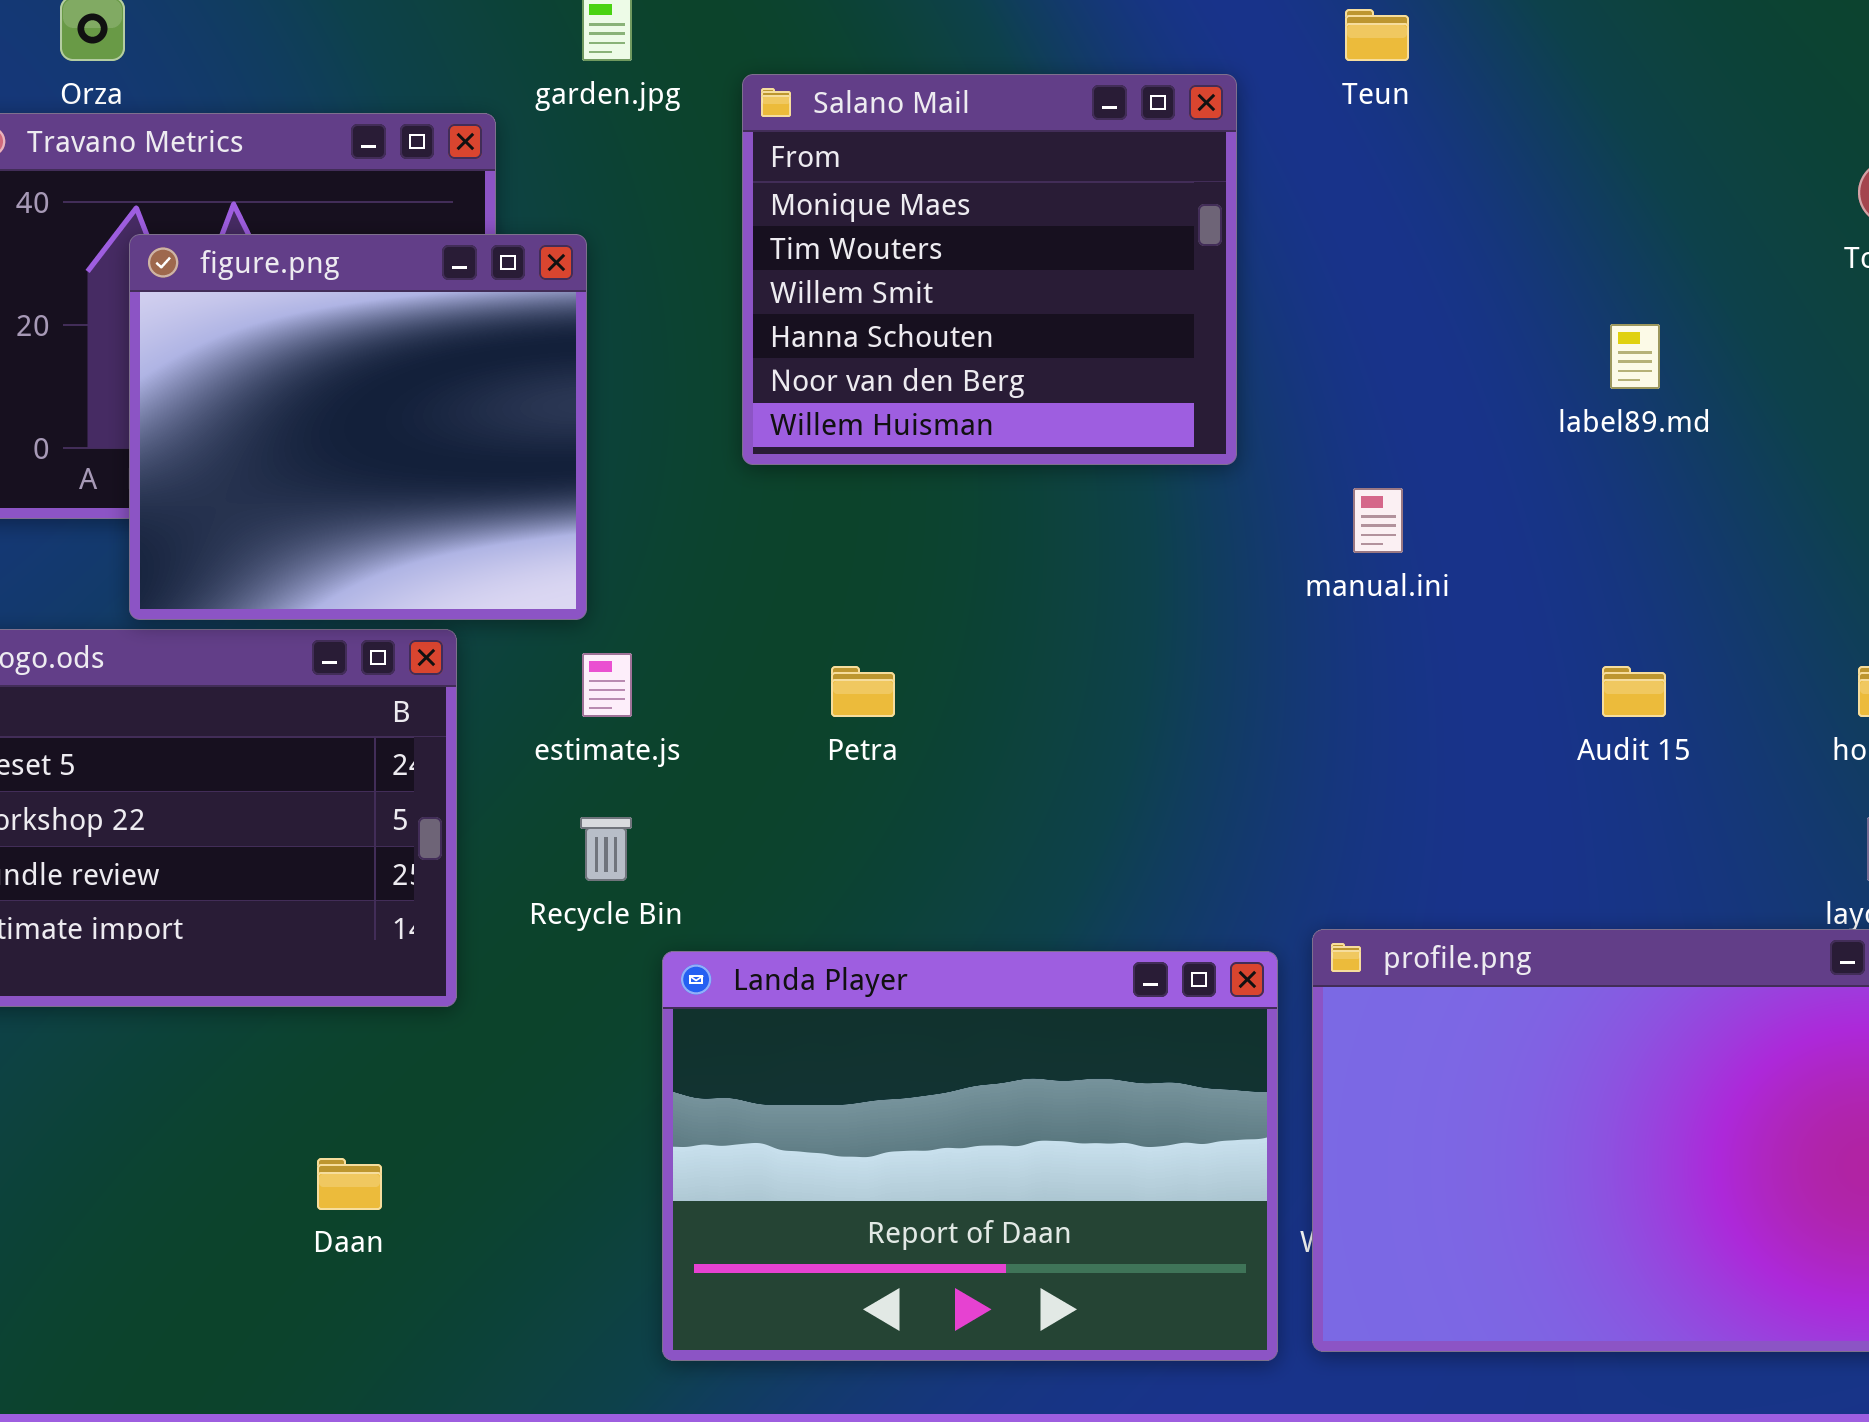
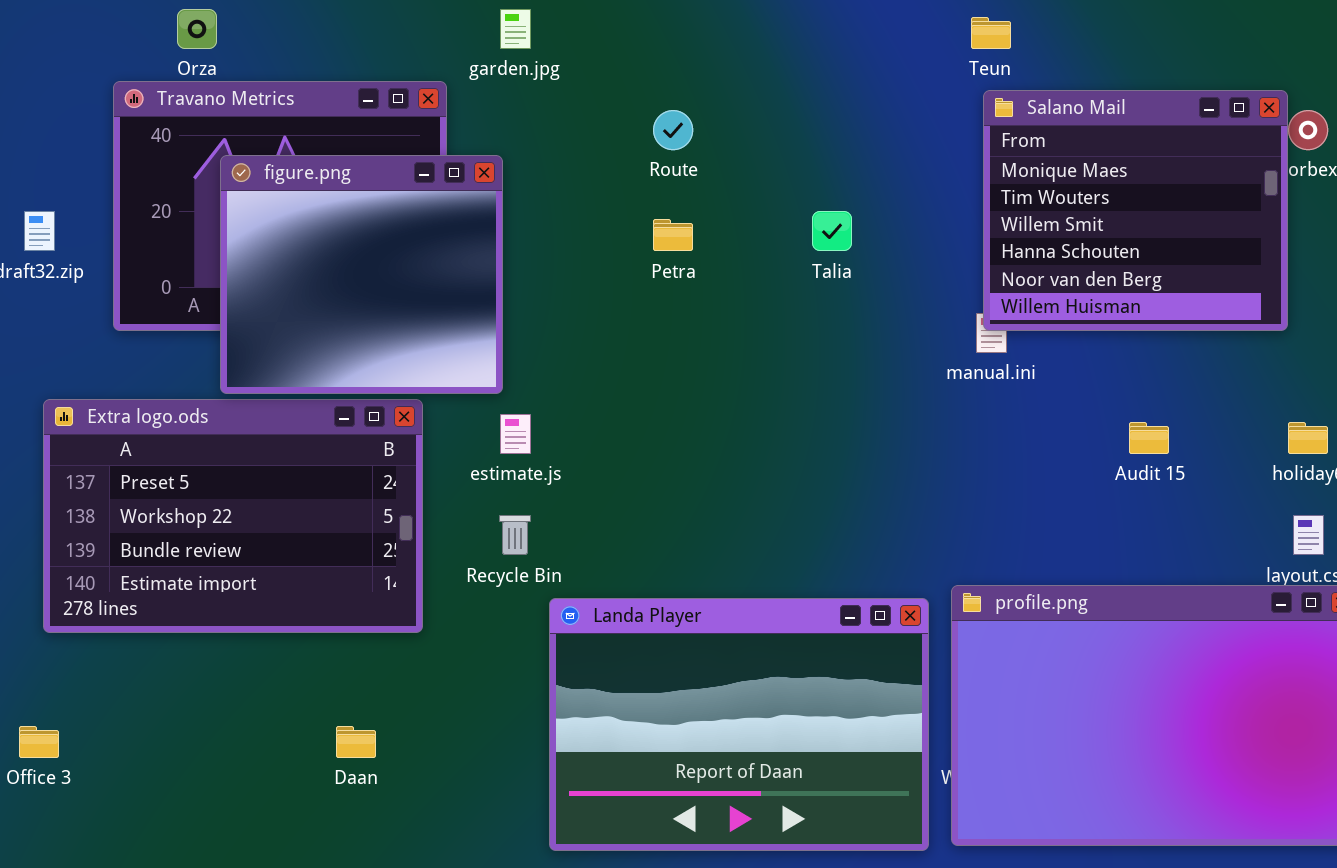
Salano Mail: [742,74,1237,465] -> [983,90,1288,331], moved
Petra: [831,666,895,717] -> [653,219,693,251], moved

